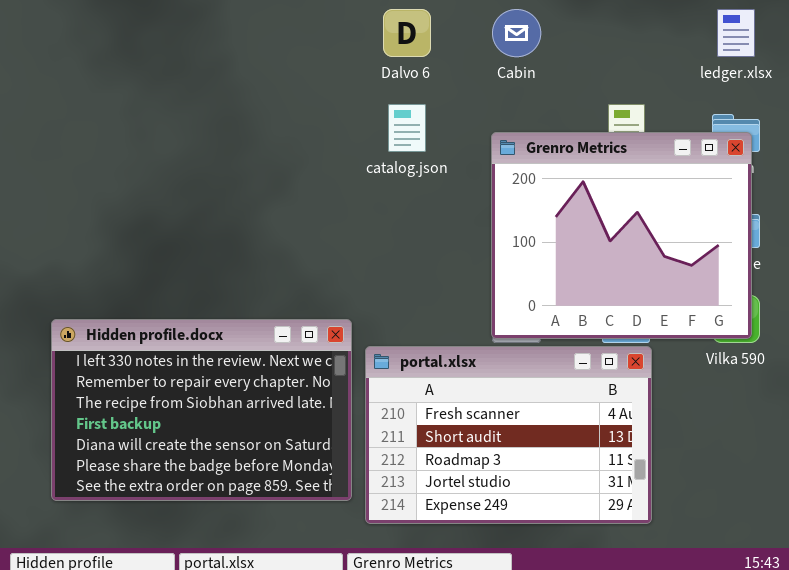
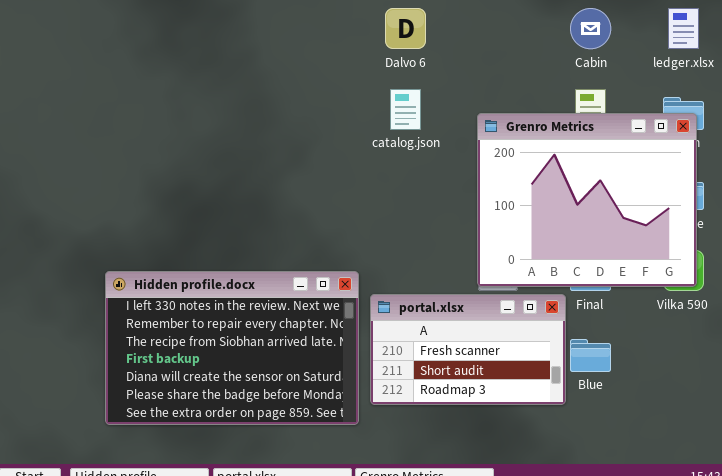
Cabin: [492,9,541,57] -> [570,8,611,49], moved
portal.xlsx: [365,346,652,524] -> [370,294,566,405], resized

